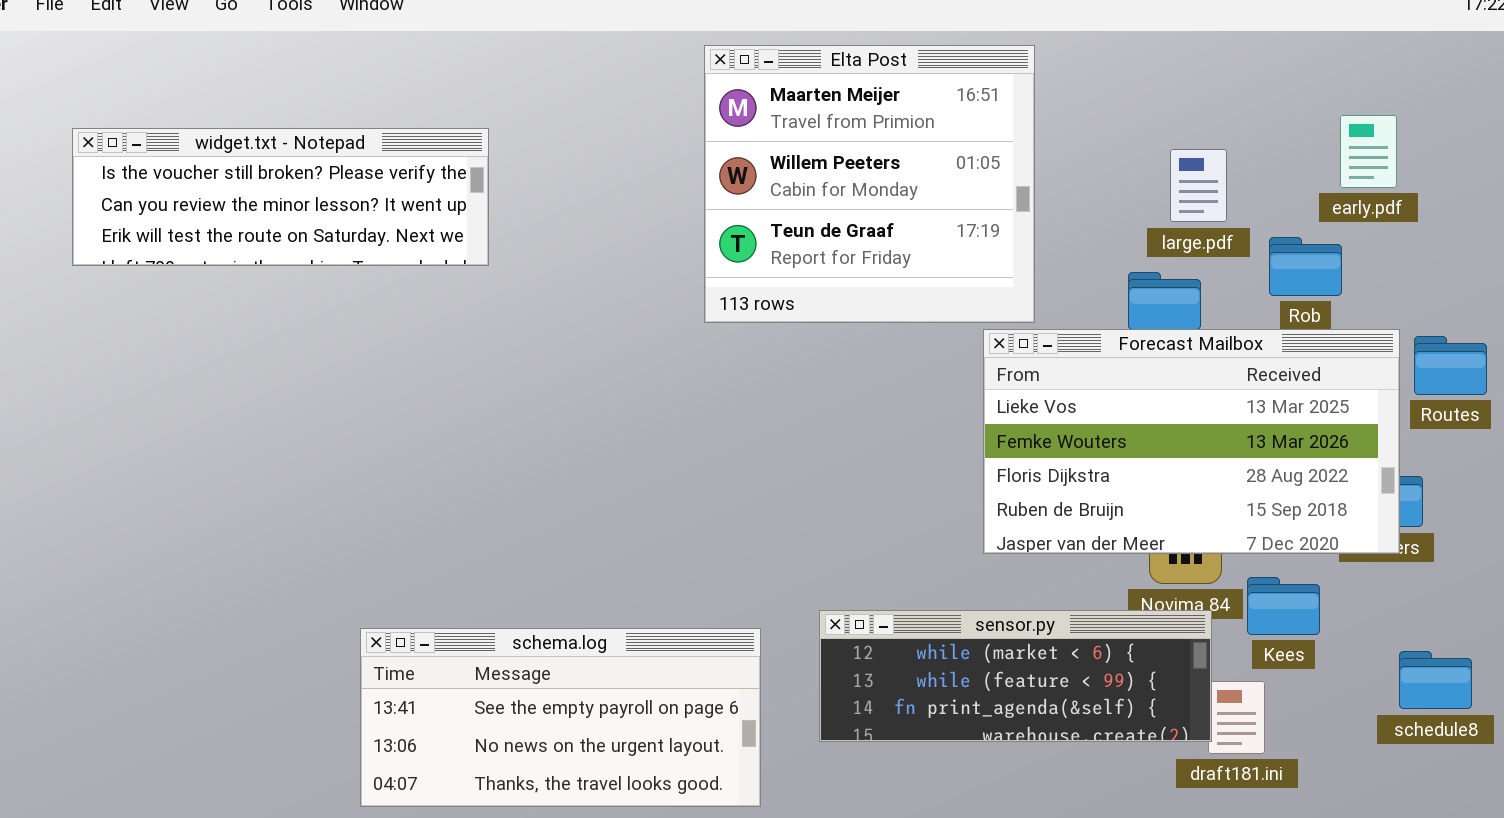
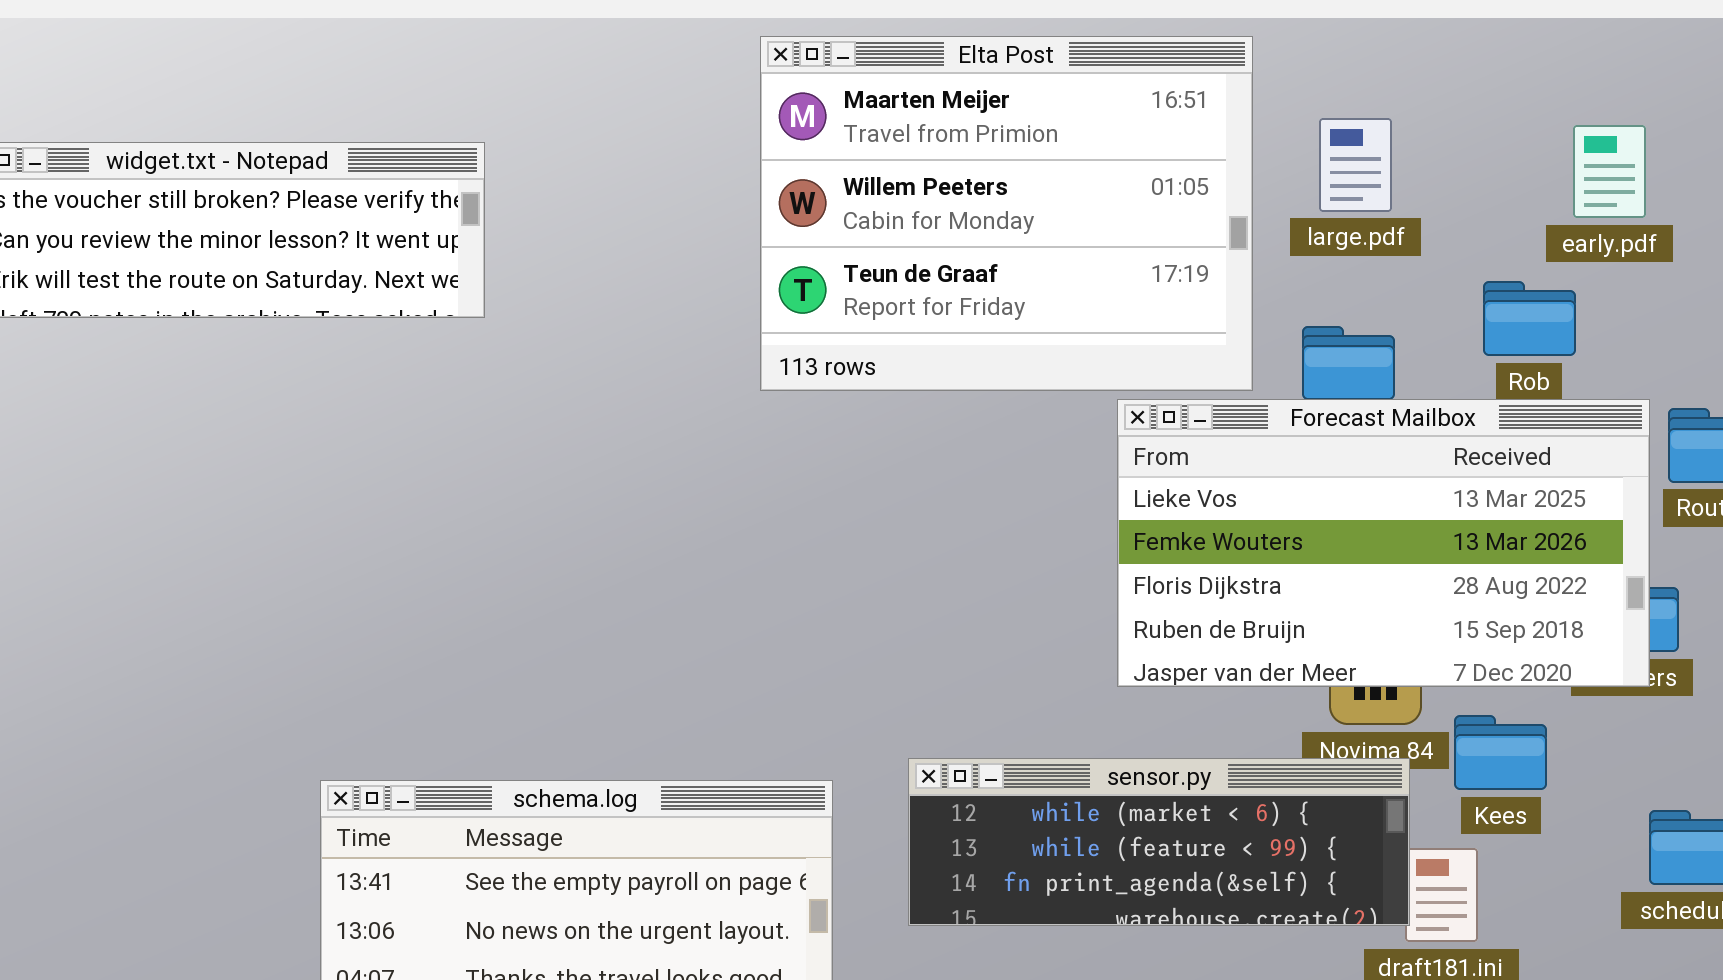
Elta Post: [704,45,1035,323] -> [760,36,1253,391], resized
large.pdf: [1170,149,1227,222] -> [1319,118,1392,212], moved

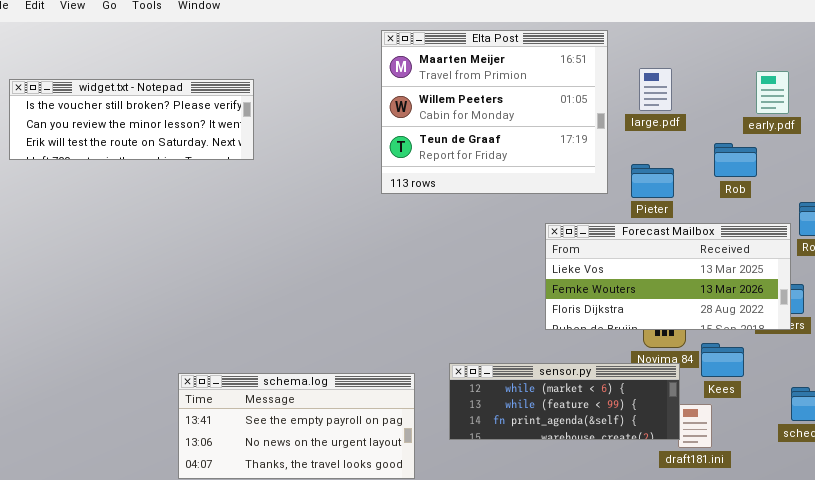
Forecast Mailbox: [1117,399,1650,687] -> [545,223,791,330], resized

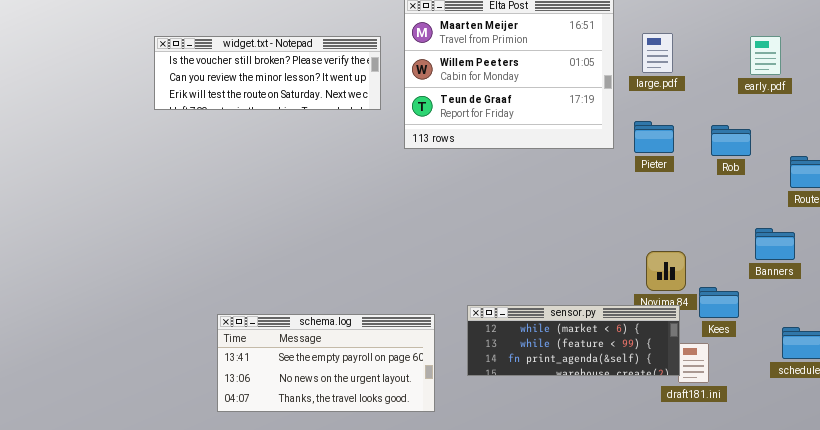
widget.txt - Notepad: [9,79,254,160] -> [154,36,381,110], moved
Rob: [714,143,757,177] -> [711,125,751,156], moved
Forecast Mailbox: [545,223,791,330] -> none, closed

